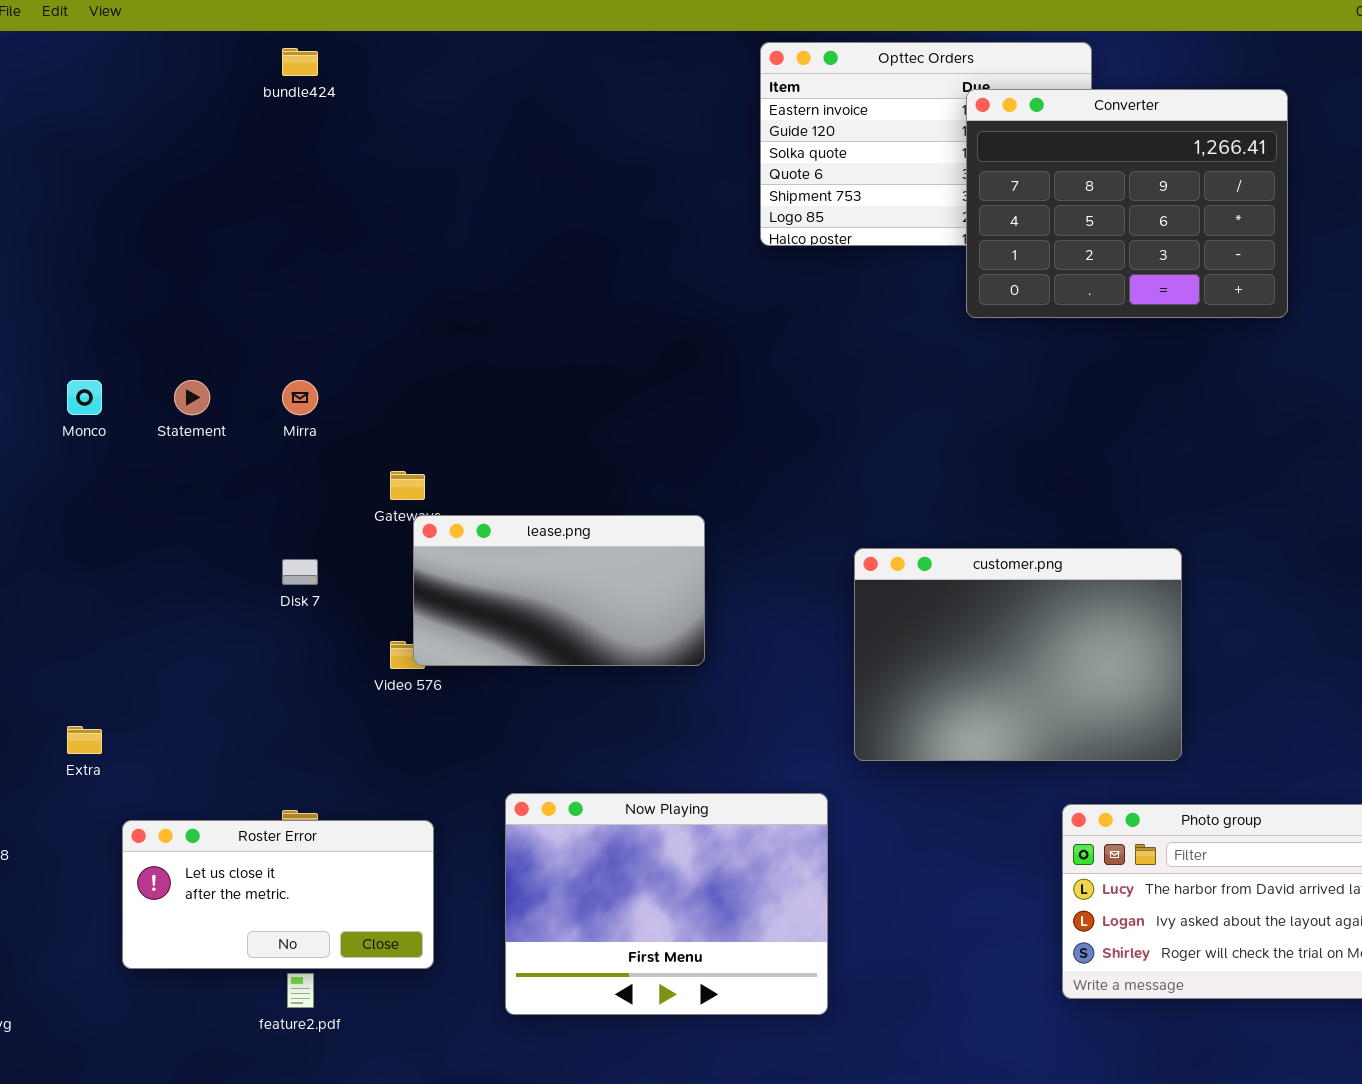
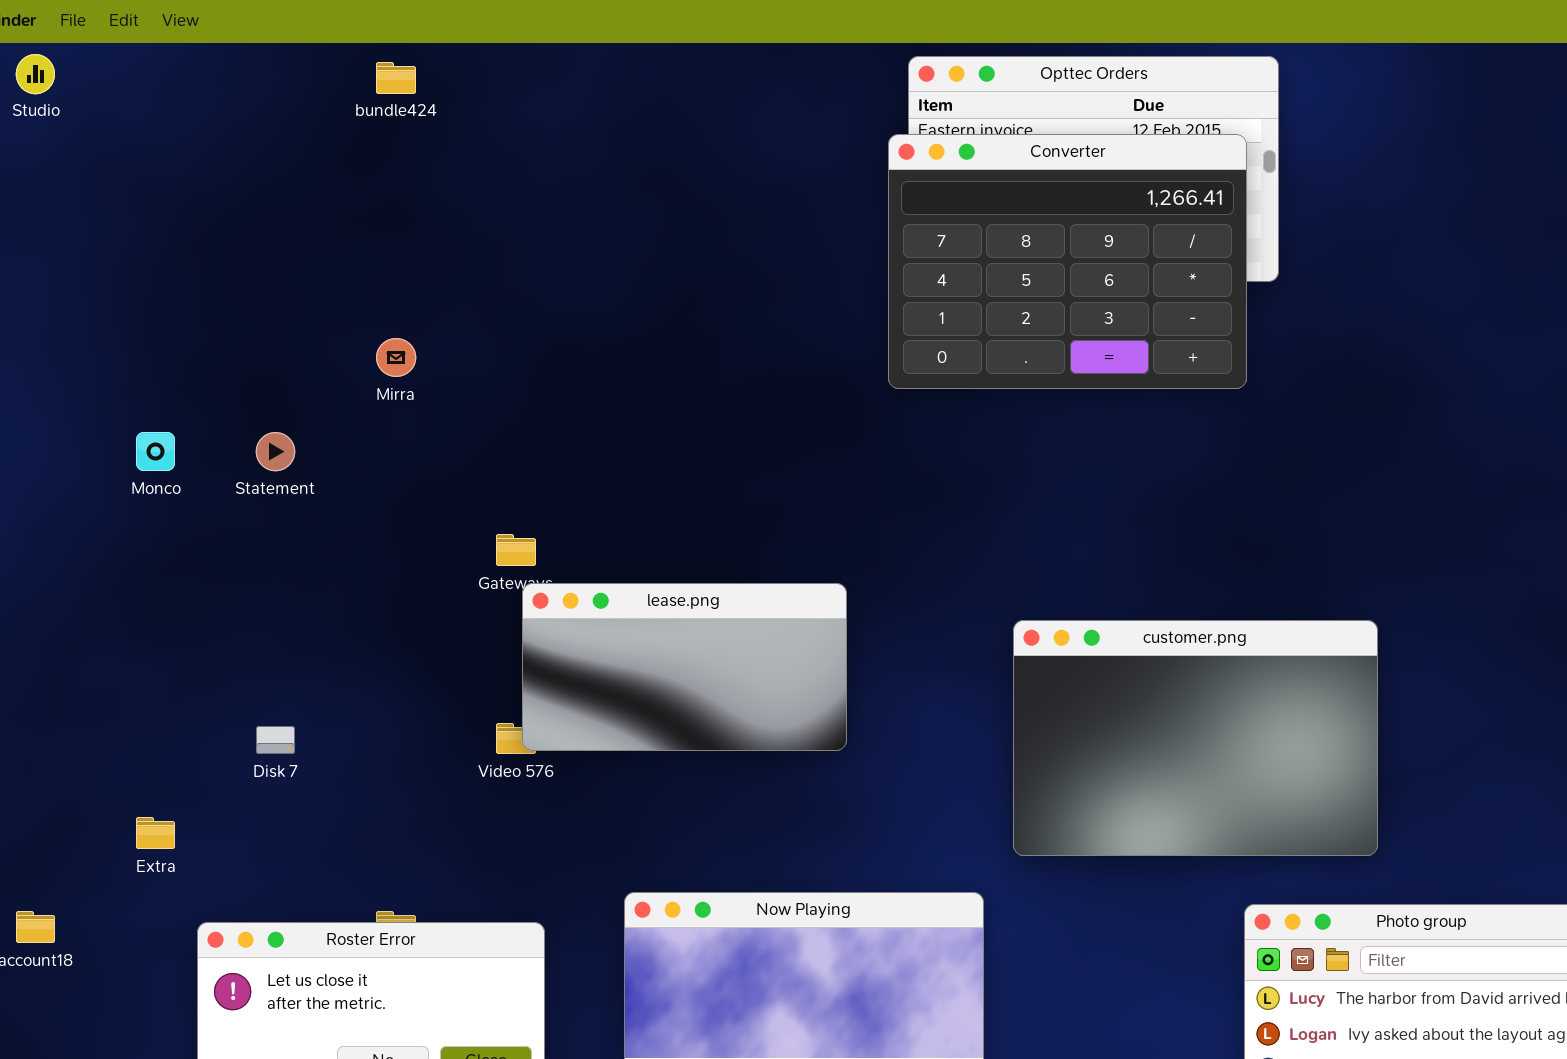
Converter: [966,89,1288,318] -> [888,134,1247,389], moved
Mirra: [282,380,318,415] -> [376,338,416,377], moved
Disk 7: [282,559,318,585] -> [256,726,295,754], moved

